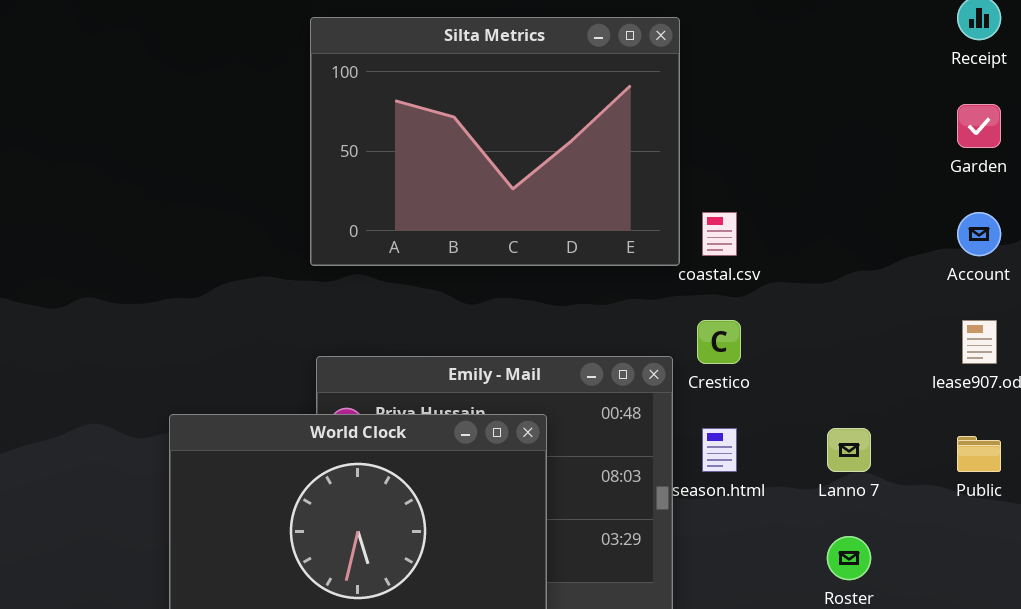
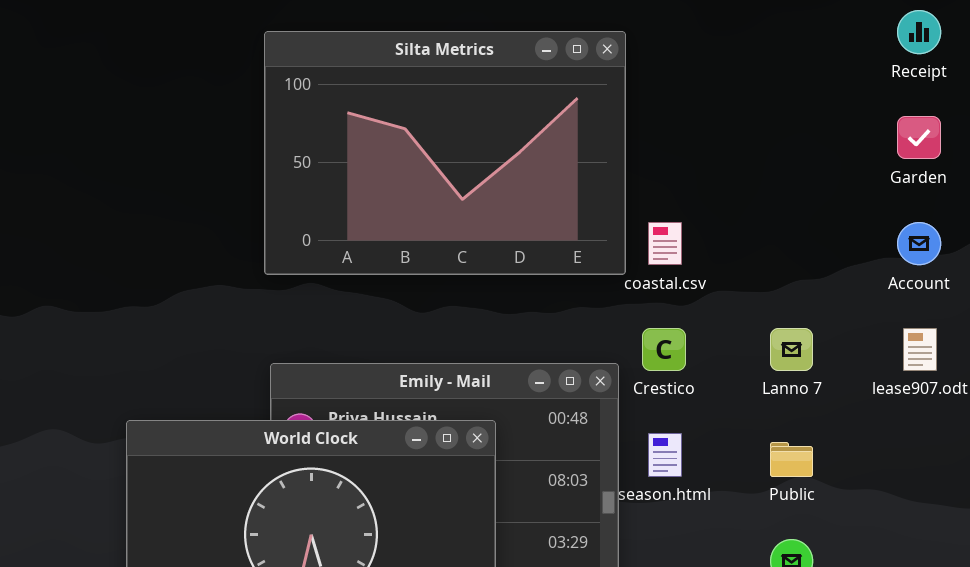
Lanno 7: [827,428,871,472] -> [770,328,813,371], moved
Public: [957,436,1001,472] -> [770,442,813,477], moved

